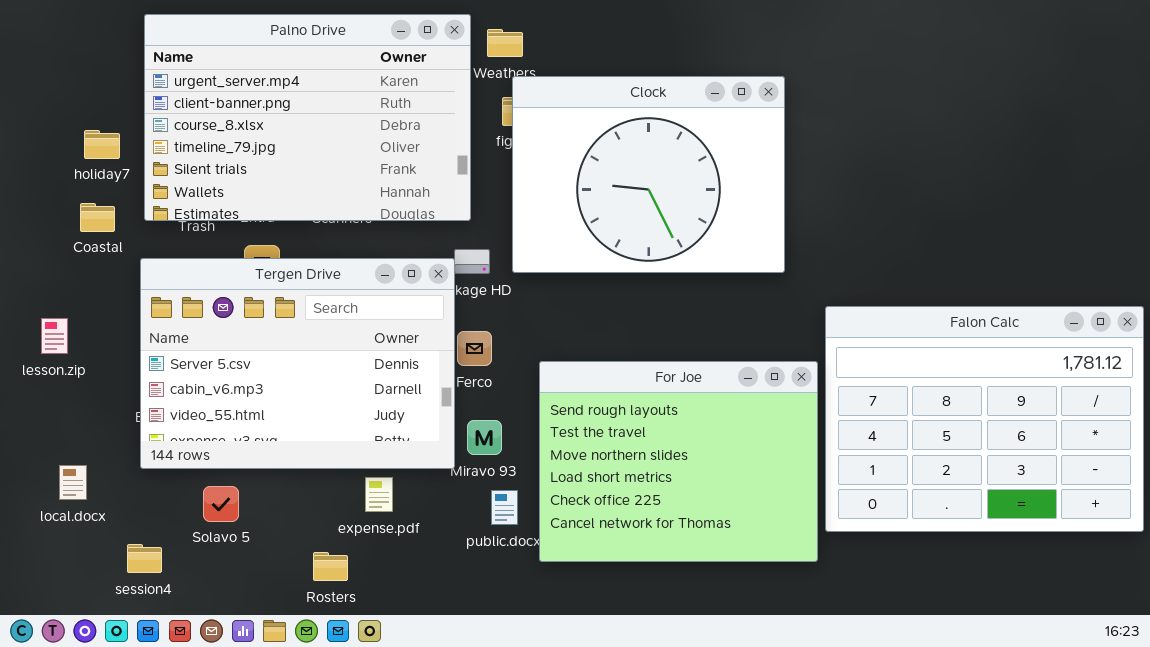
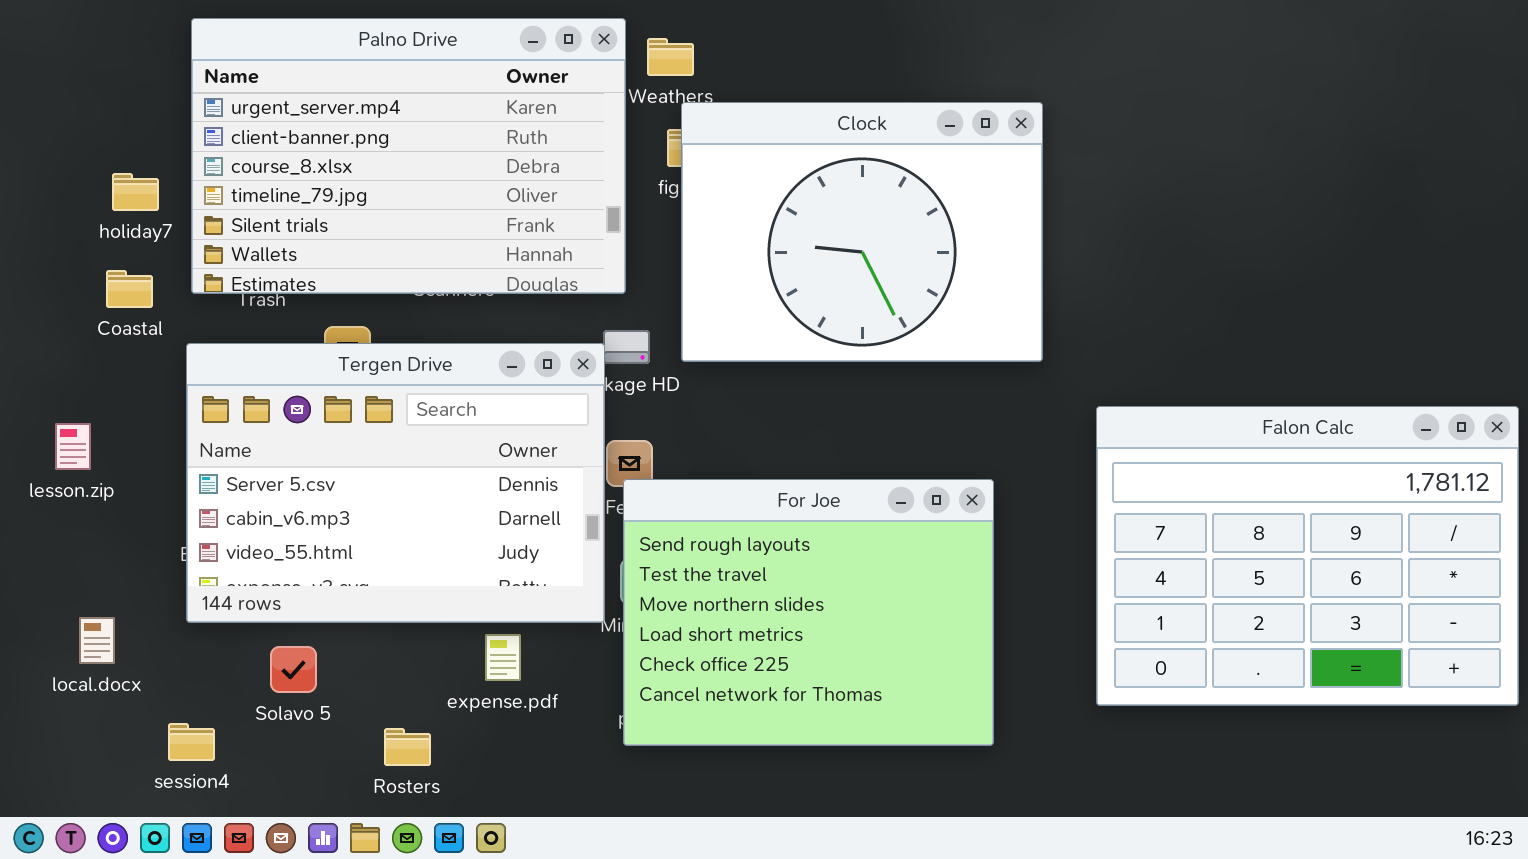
For Joe: [539,361,818,562] -> [623,479,994,746], moved
Rosters: [313,552,348,581] -> [384,728,431,766], moved

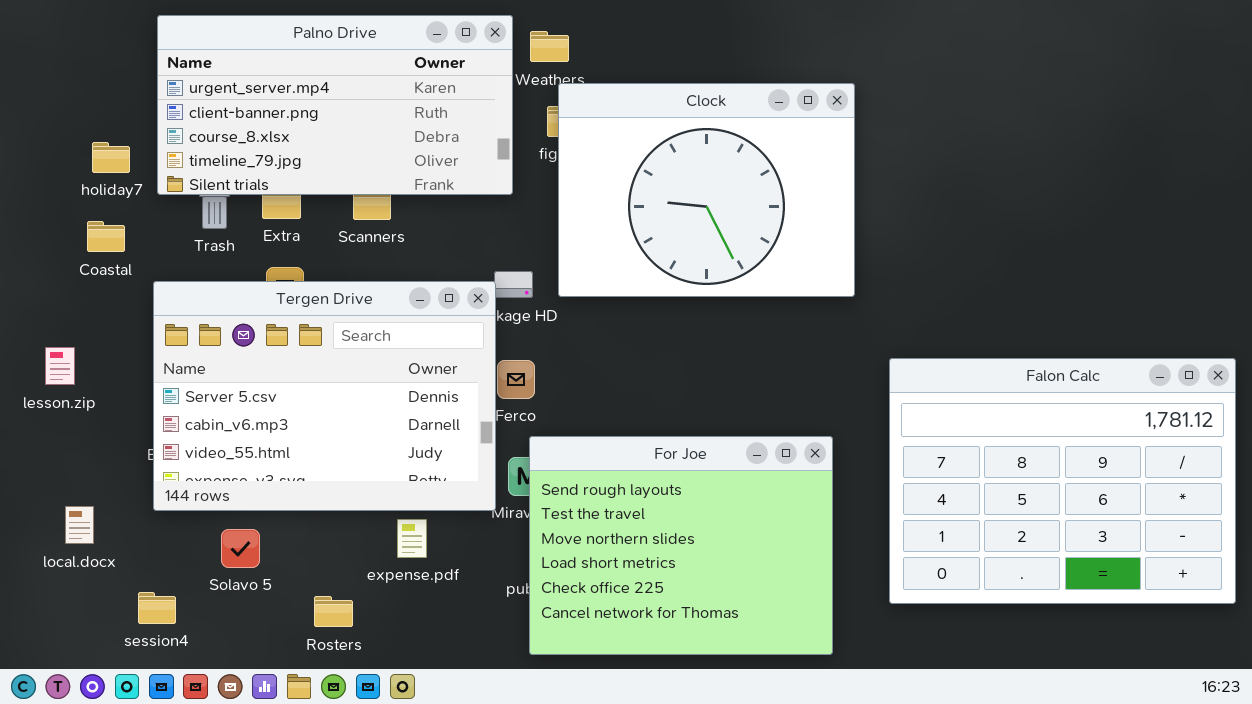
Palno Drive: [191,18,626,294] -> [157,15,513,195], resized
Falon Calc: [1096,406,1519,706] -> [889,358,1236,604], moved
For Joe: [623,479,994,746] -> [529,436,833,655], moved

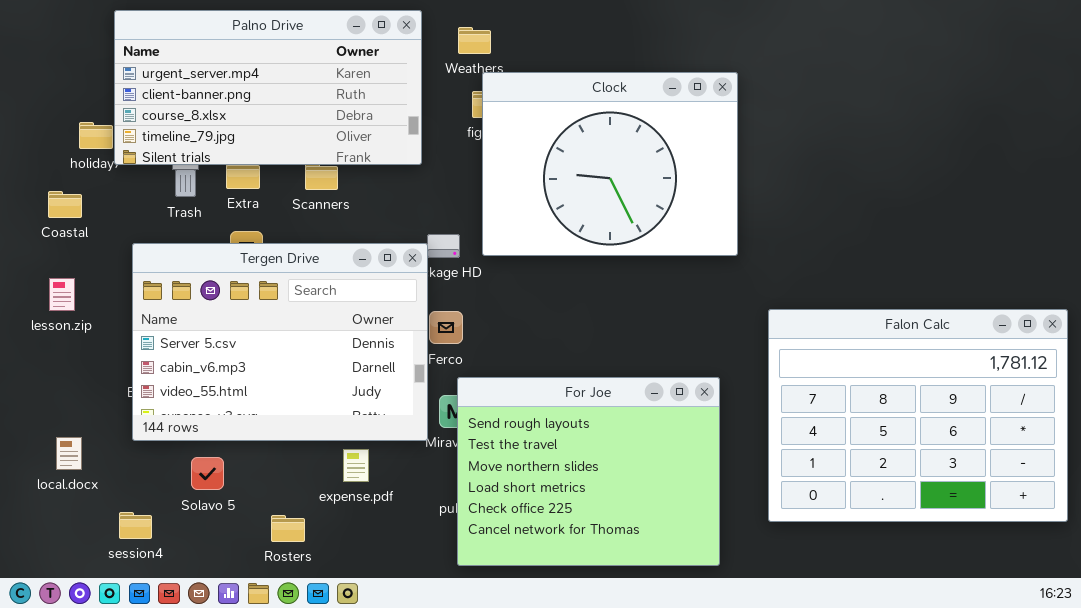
Palno Drive: [157,15,513,195] -> [114,10,422,165], moved
Coastal: [87,221,125,252] -> [48,191,82,218], moved
lesson.zip: [45,347,75,385] -> [49,278,75,311], moved

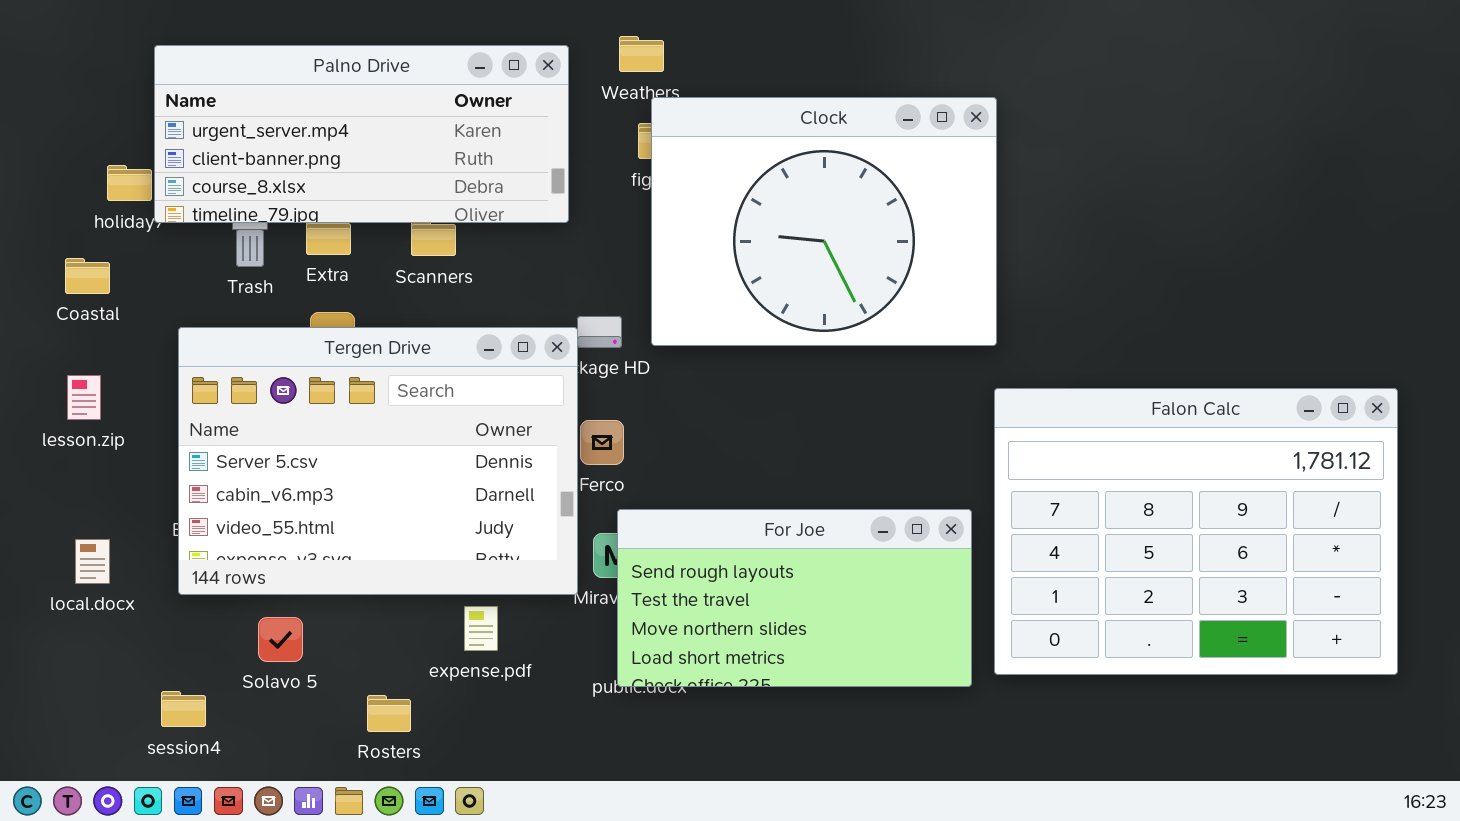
Palno Drive: [114,10,422,165] -> [154,45,569,223], resized
Falon Calc: [768,309,1068,522] -> [994,388,1398,675], moved
For Joe: [457,377,720,566] -> [617,509,972,687], resized
local.docx: [56,437,82,470] -> [75,539,110,584], moved

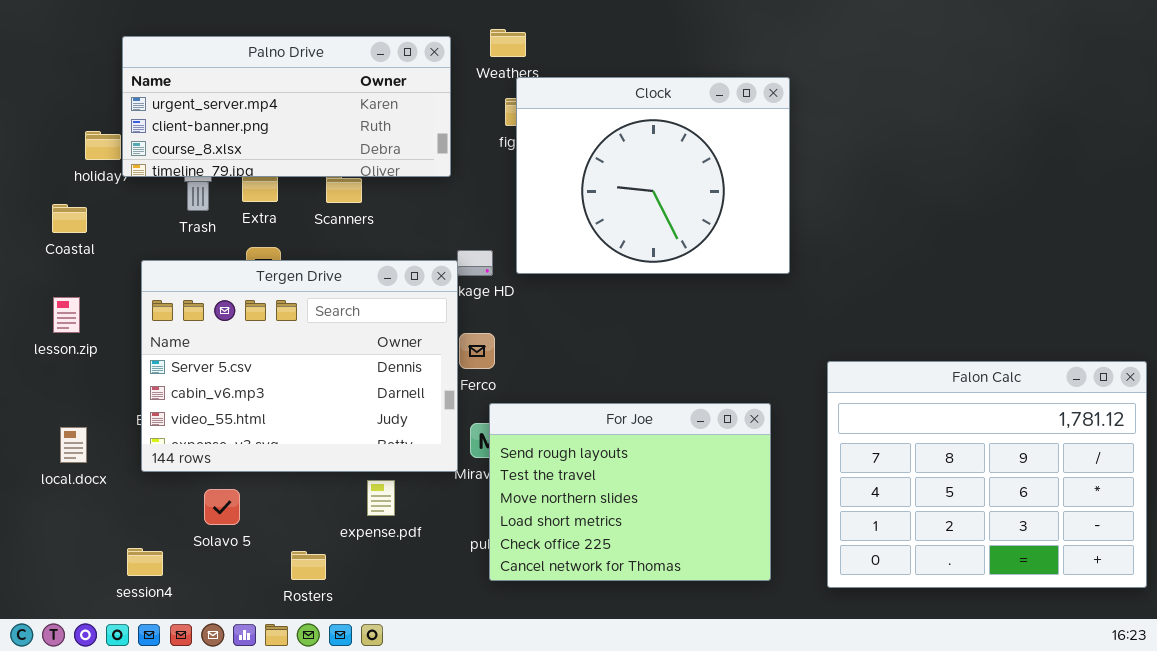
Falon Calc: [994,388,1398,675] -> [827,361,1147,588], moved
For Joe: [617,509,972,687] -> [489,403,771,581], resized

